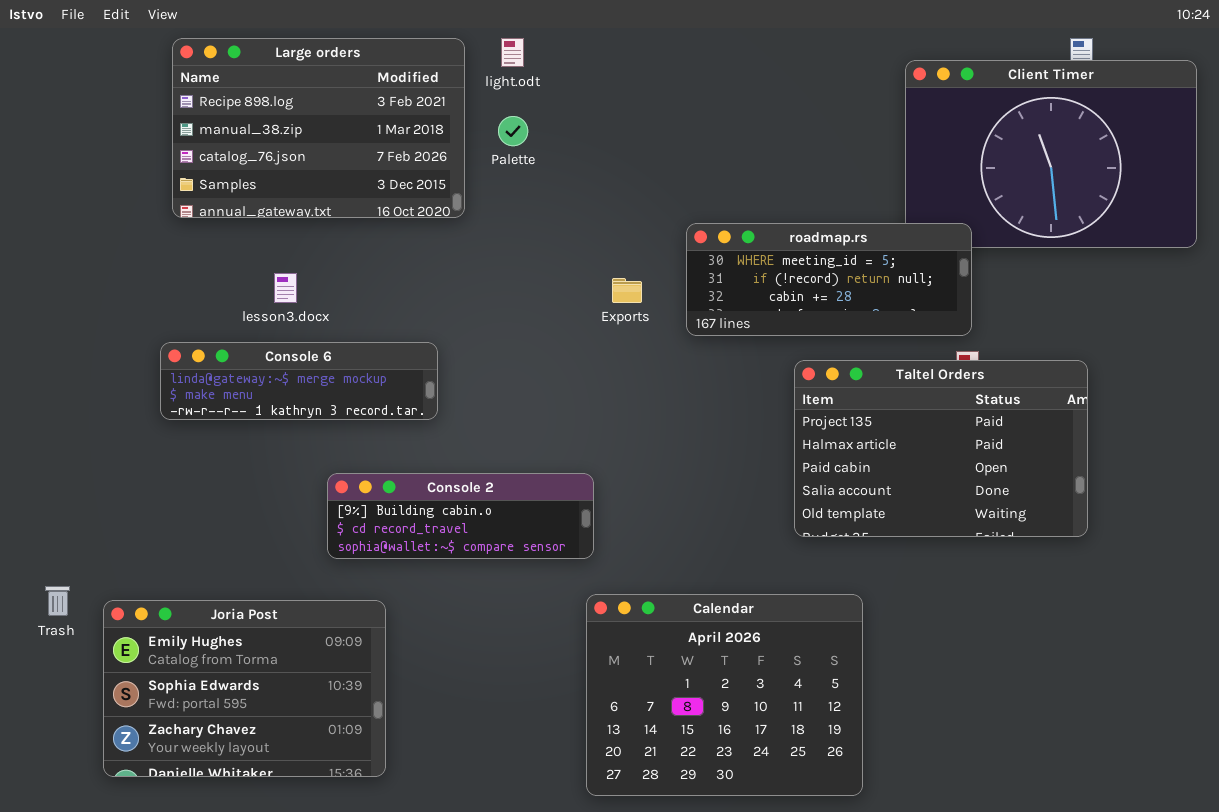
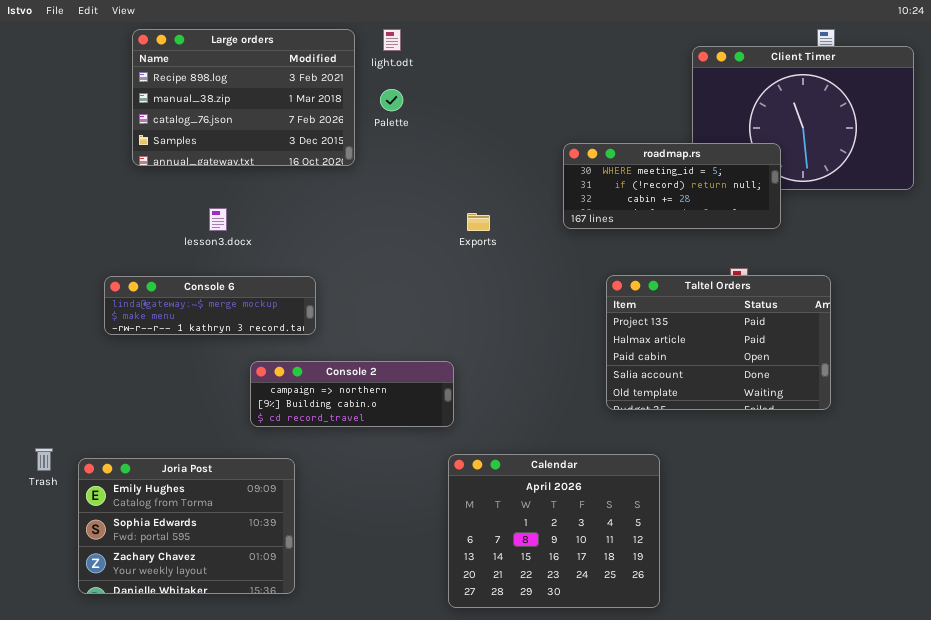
roadmap.rs: [686,223,972,336] -> [563,143,781,229], moved
Console 6: [160,342,438,420] -> [104,276,316,335], moved
Console 2: [327,473,594,559] -> [250,361,454,427], scrolled up 1 row

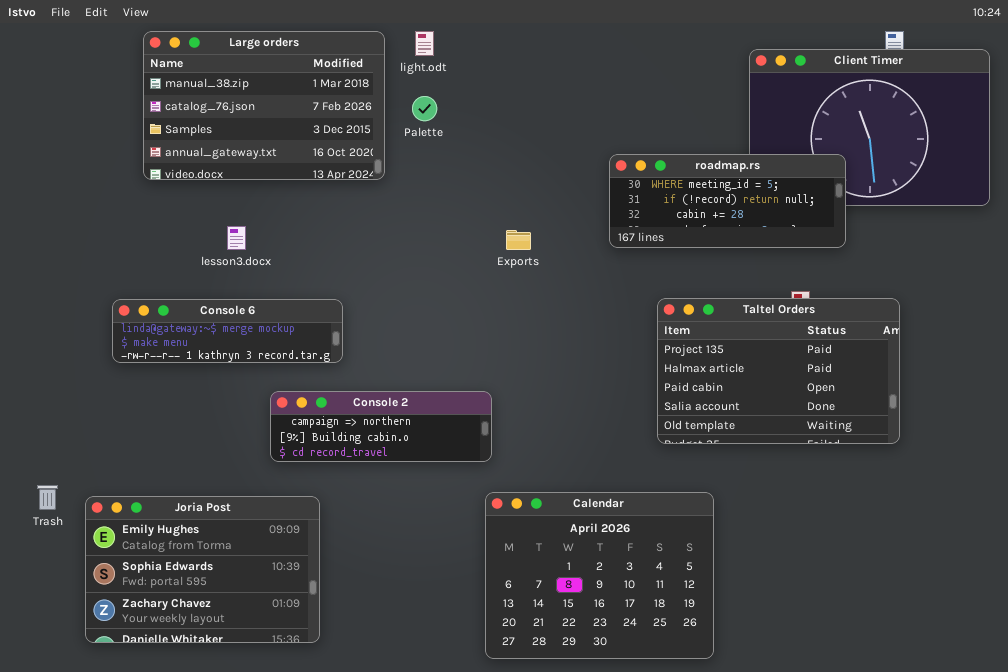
Large orders: [132,29,355,166] -> [143,31,385,180], scrolled down 1 row

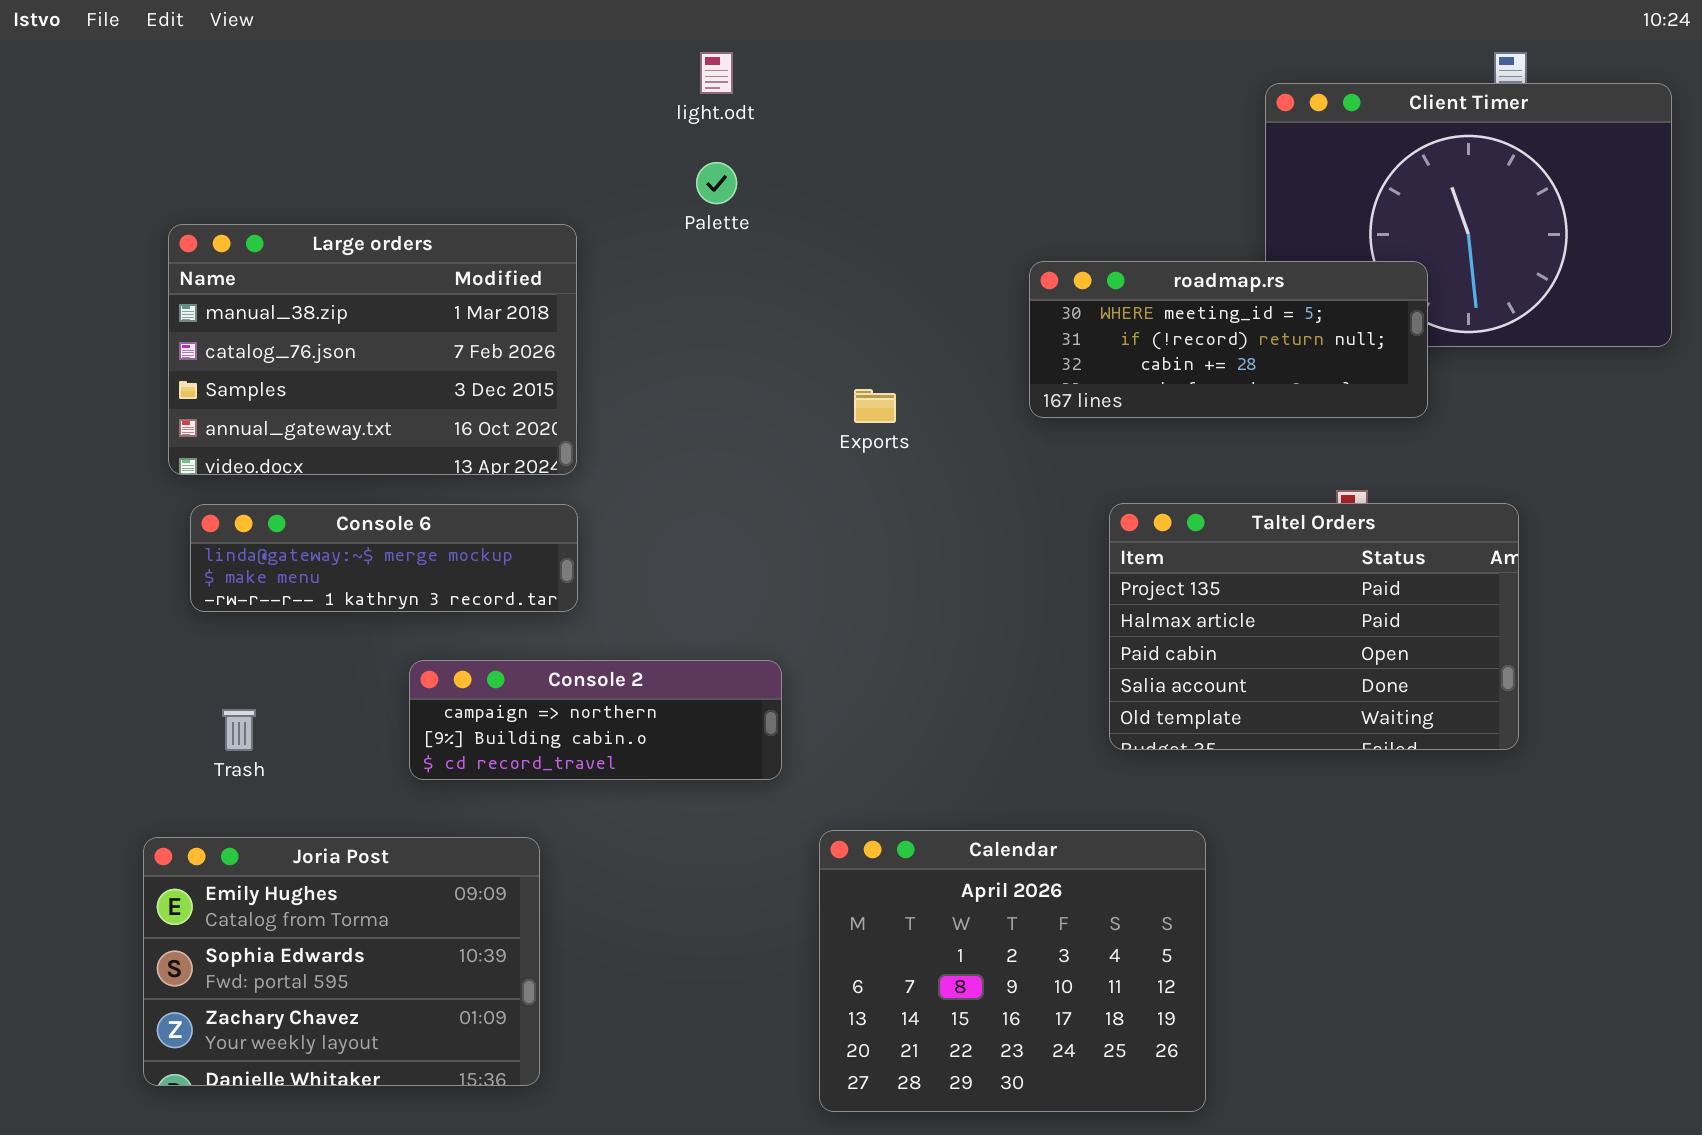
Large orders: [143,31,385,180] -> [168,224,577,475], moved
Console 2: [270,391,492,462] -> [409,660,782,780], moved
Trash: [37,485,58,510] -> [222,709,256,751], moved

